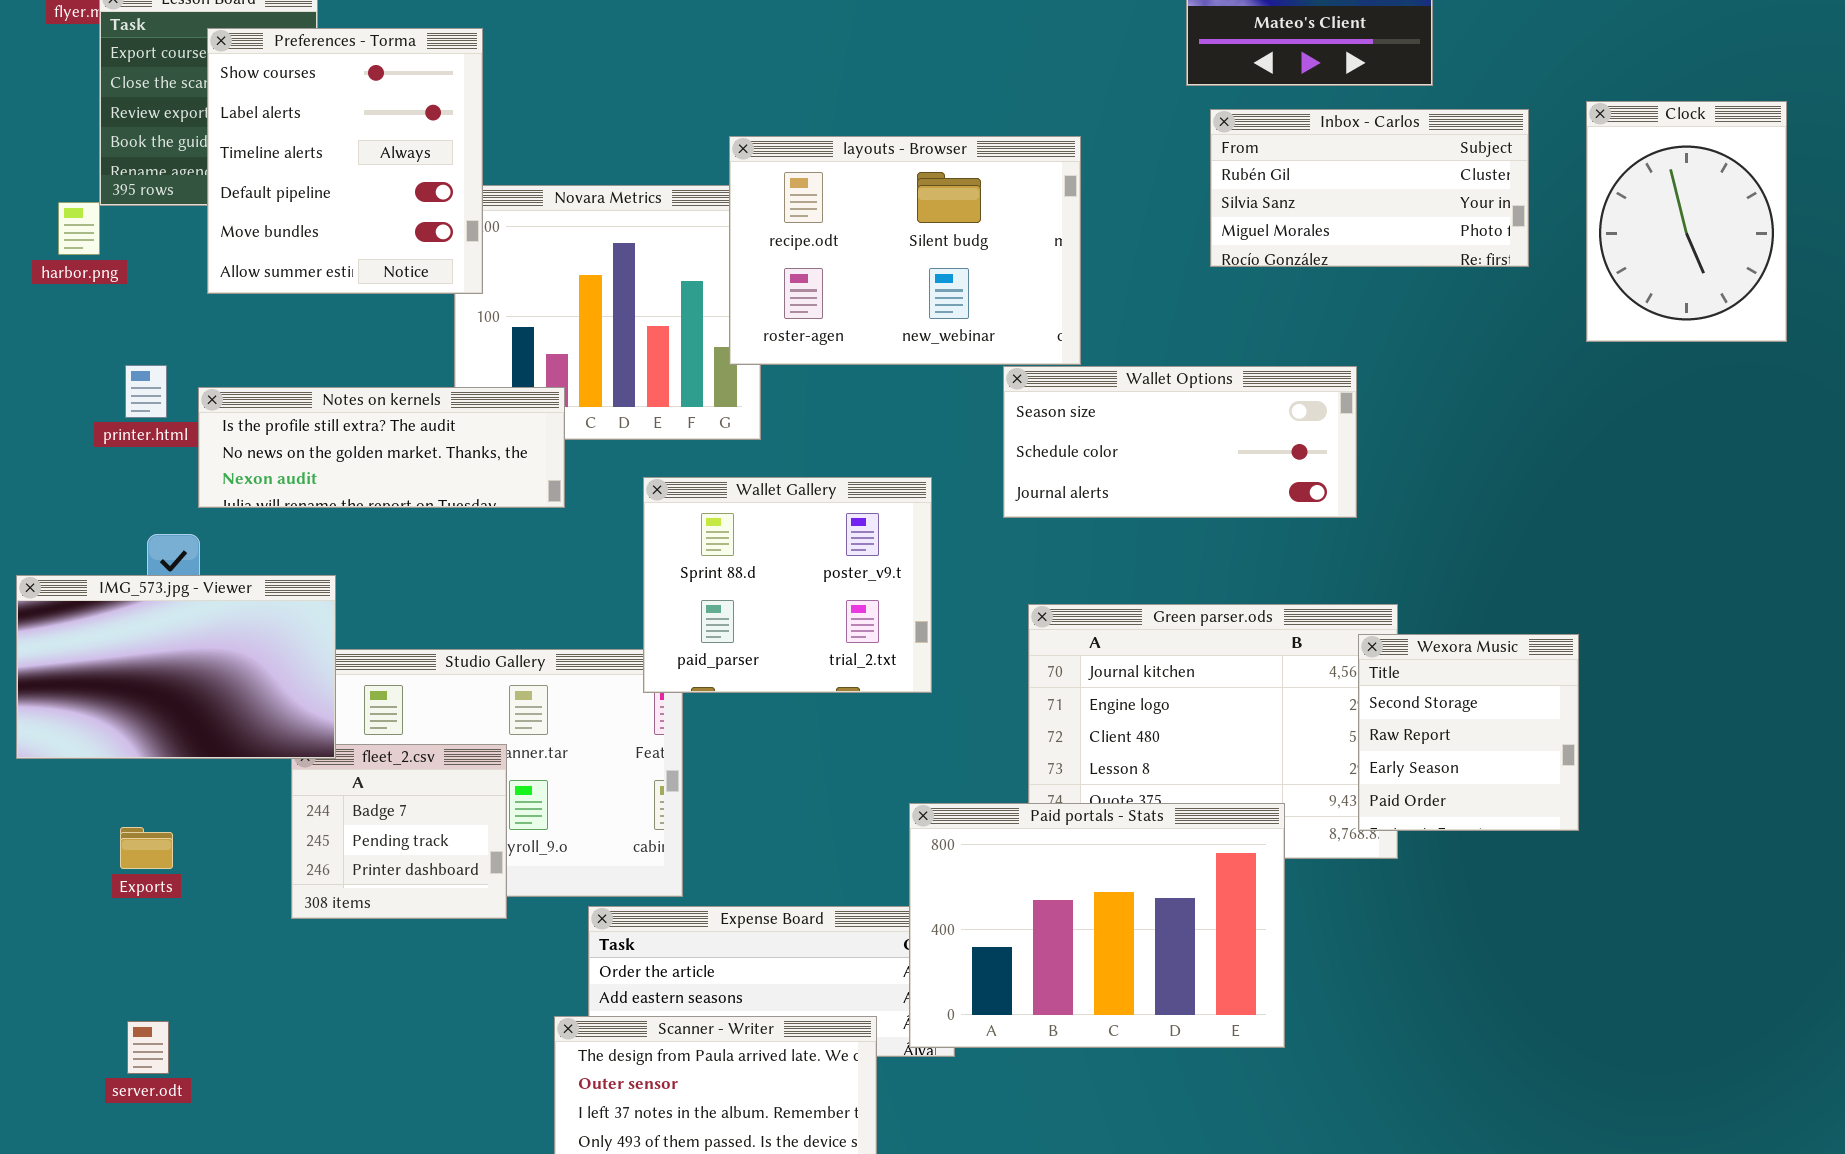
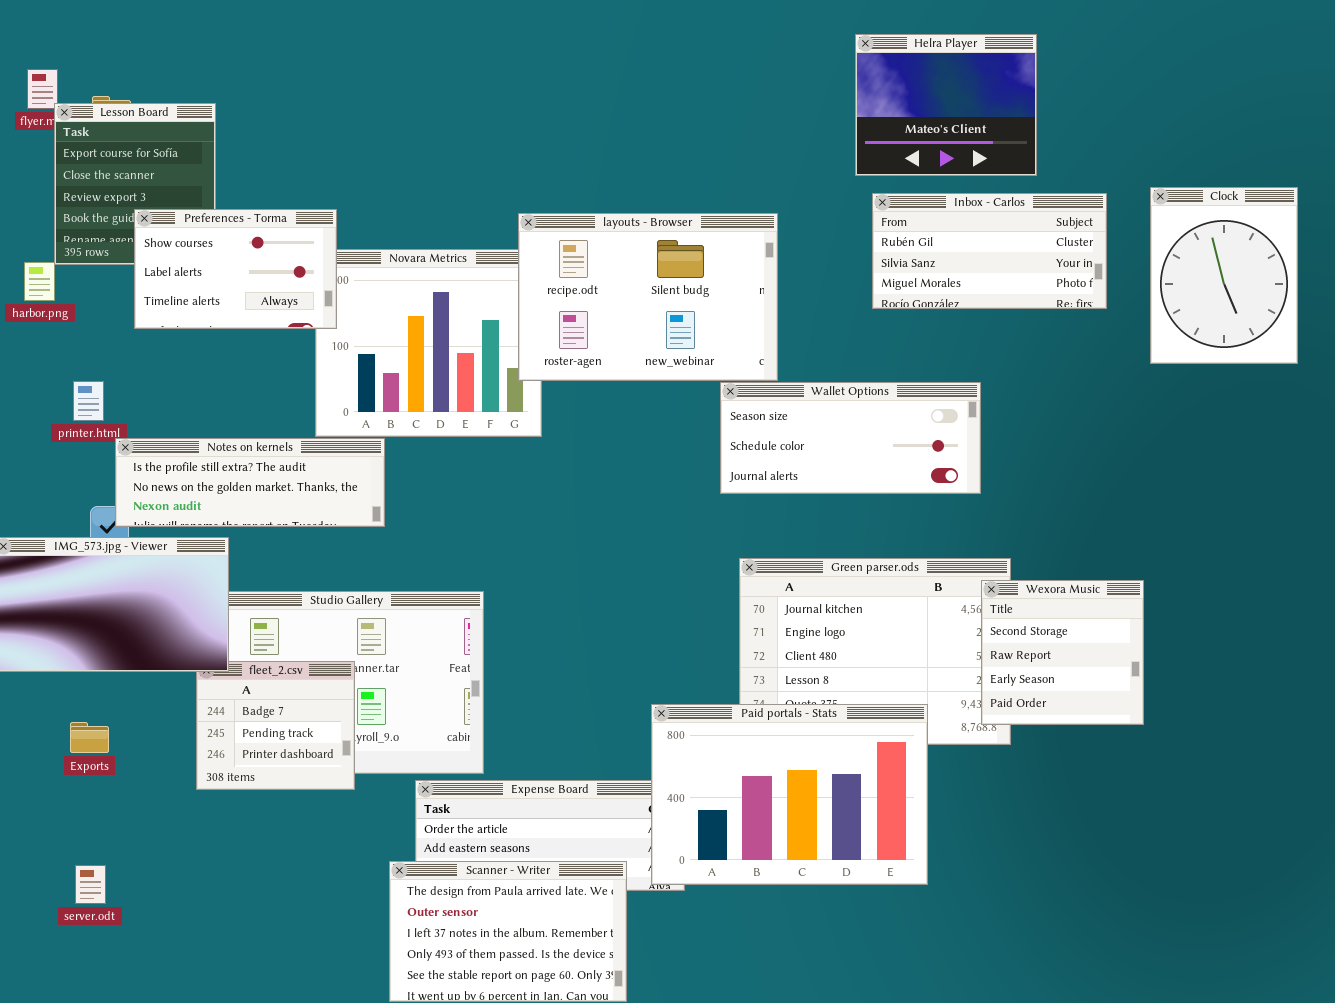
Preferences - Torma: [207,28,483,294] -> [134,209,337,329], resized
Notes on kernels: [198,387,565,508] -> [115,438,385,527], moved
Wallet Gallery: [643,477,932,693] -> none, closed

